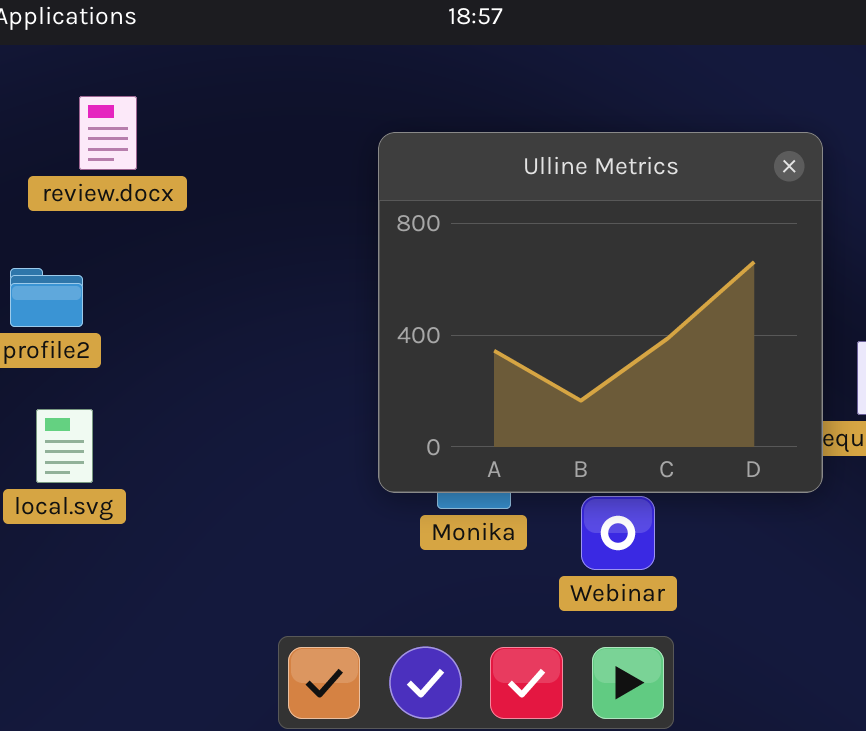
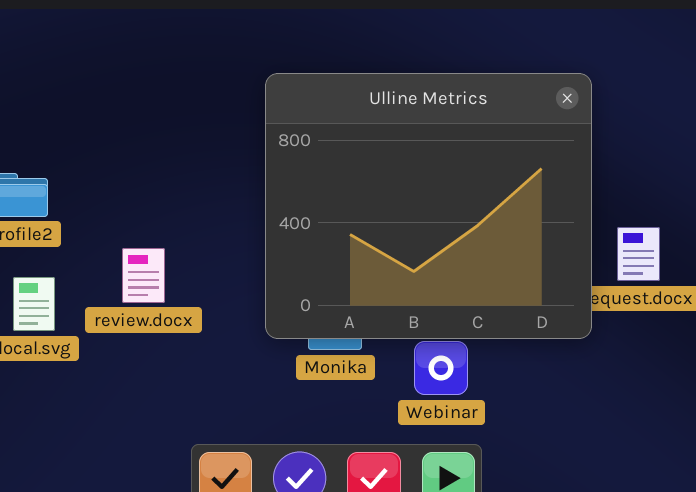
review.docx: [79,96,137,170] -> [122,248,165,303], moved

